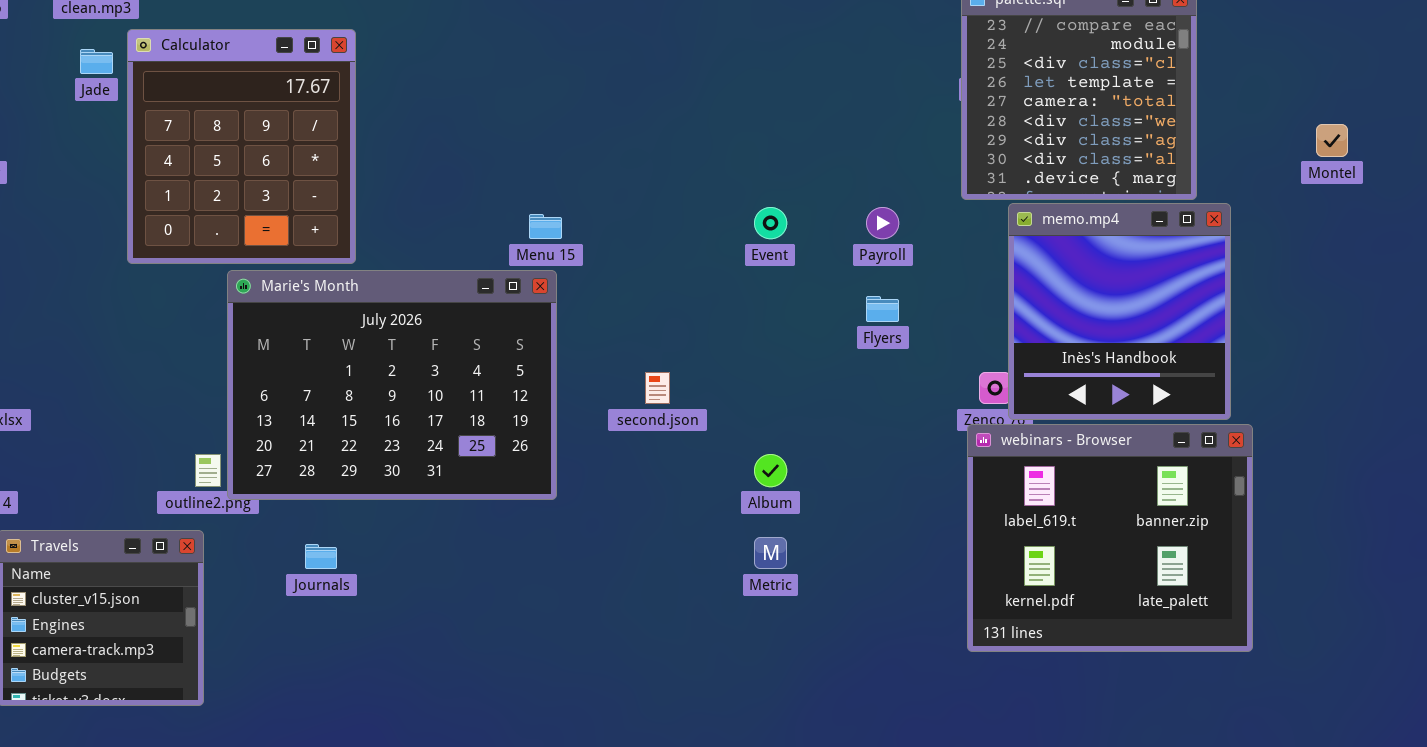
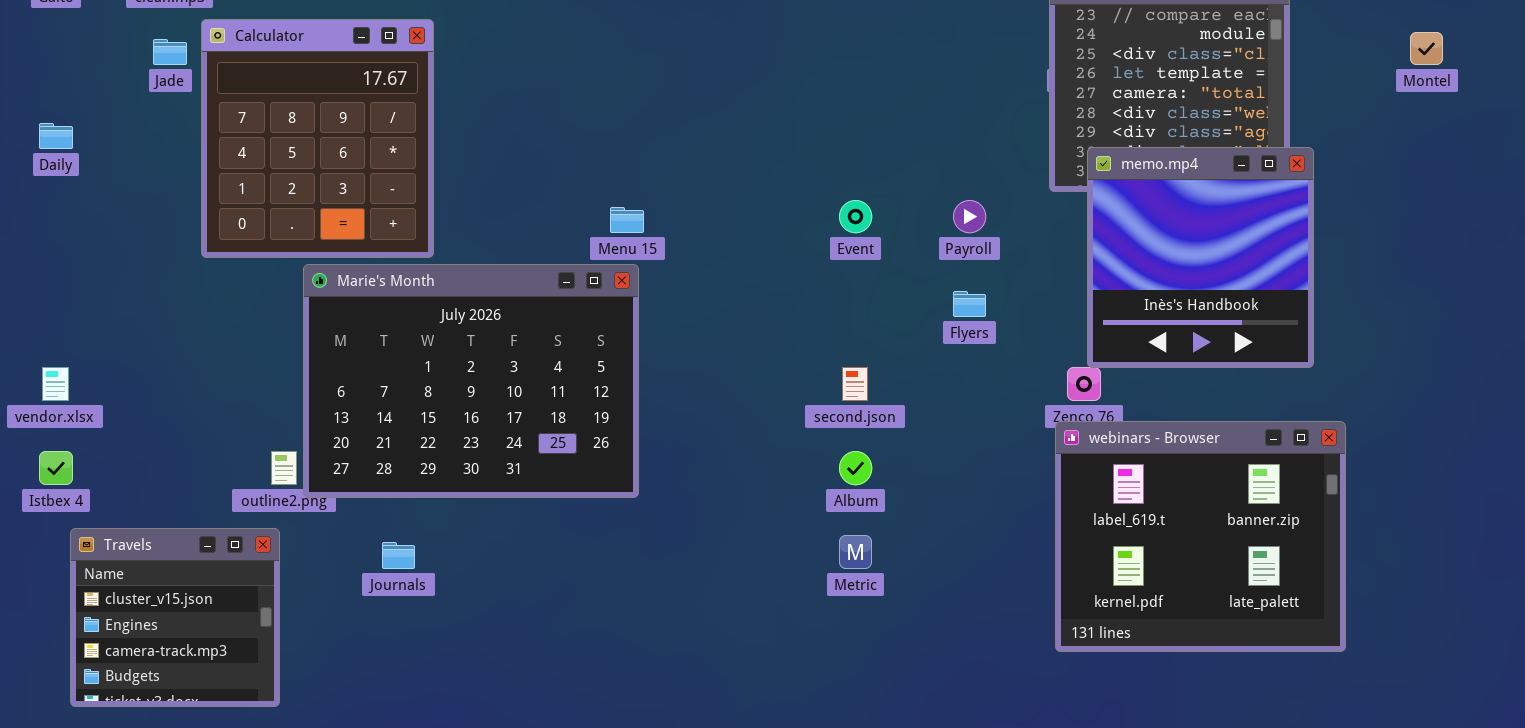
Montel: [1316,124,1348,157] -> [1410,32,1443,65], moved
memo.mp4: [1008,203,1231,420] -> [1087,147,1314,368], moved
second.json: [645,372,670,404] -> [842,367,868,401], moved

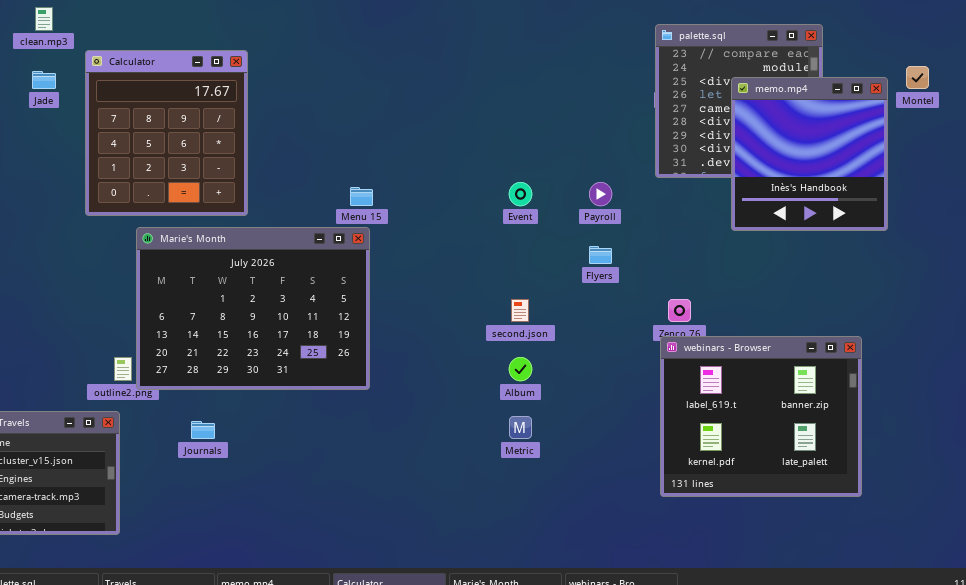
Calculator: [201,19,434,258] -> [85,50,248,216], moved
memo.mp4: [1087,147,1314,368] -> [731,77,888,231], moved

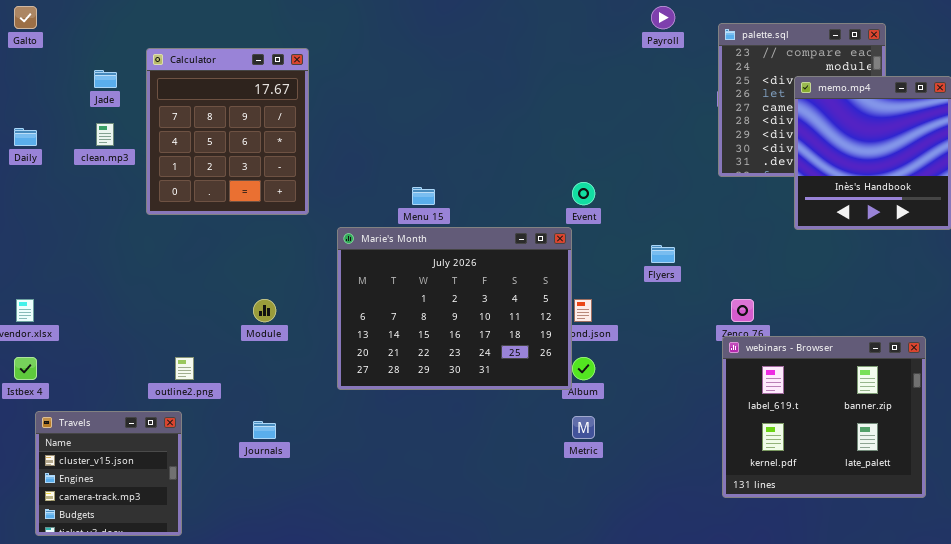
clean.mp3: [35,7,53,31] -> [96,123,114,146], moved
Payroll: [589,182,612,206] -> [651,6,675,29], moved
Marie's Month: [136,227,370,390] -> [337,227,572,390], moved

